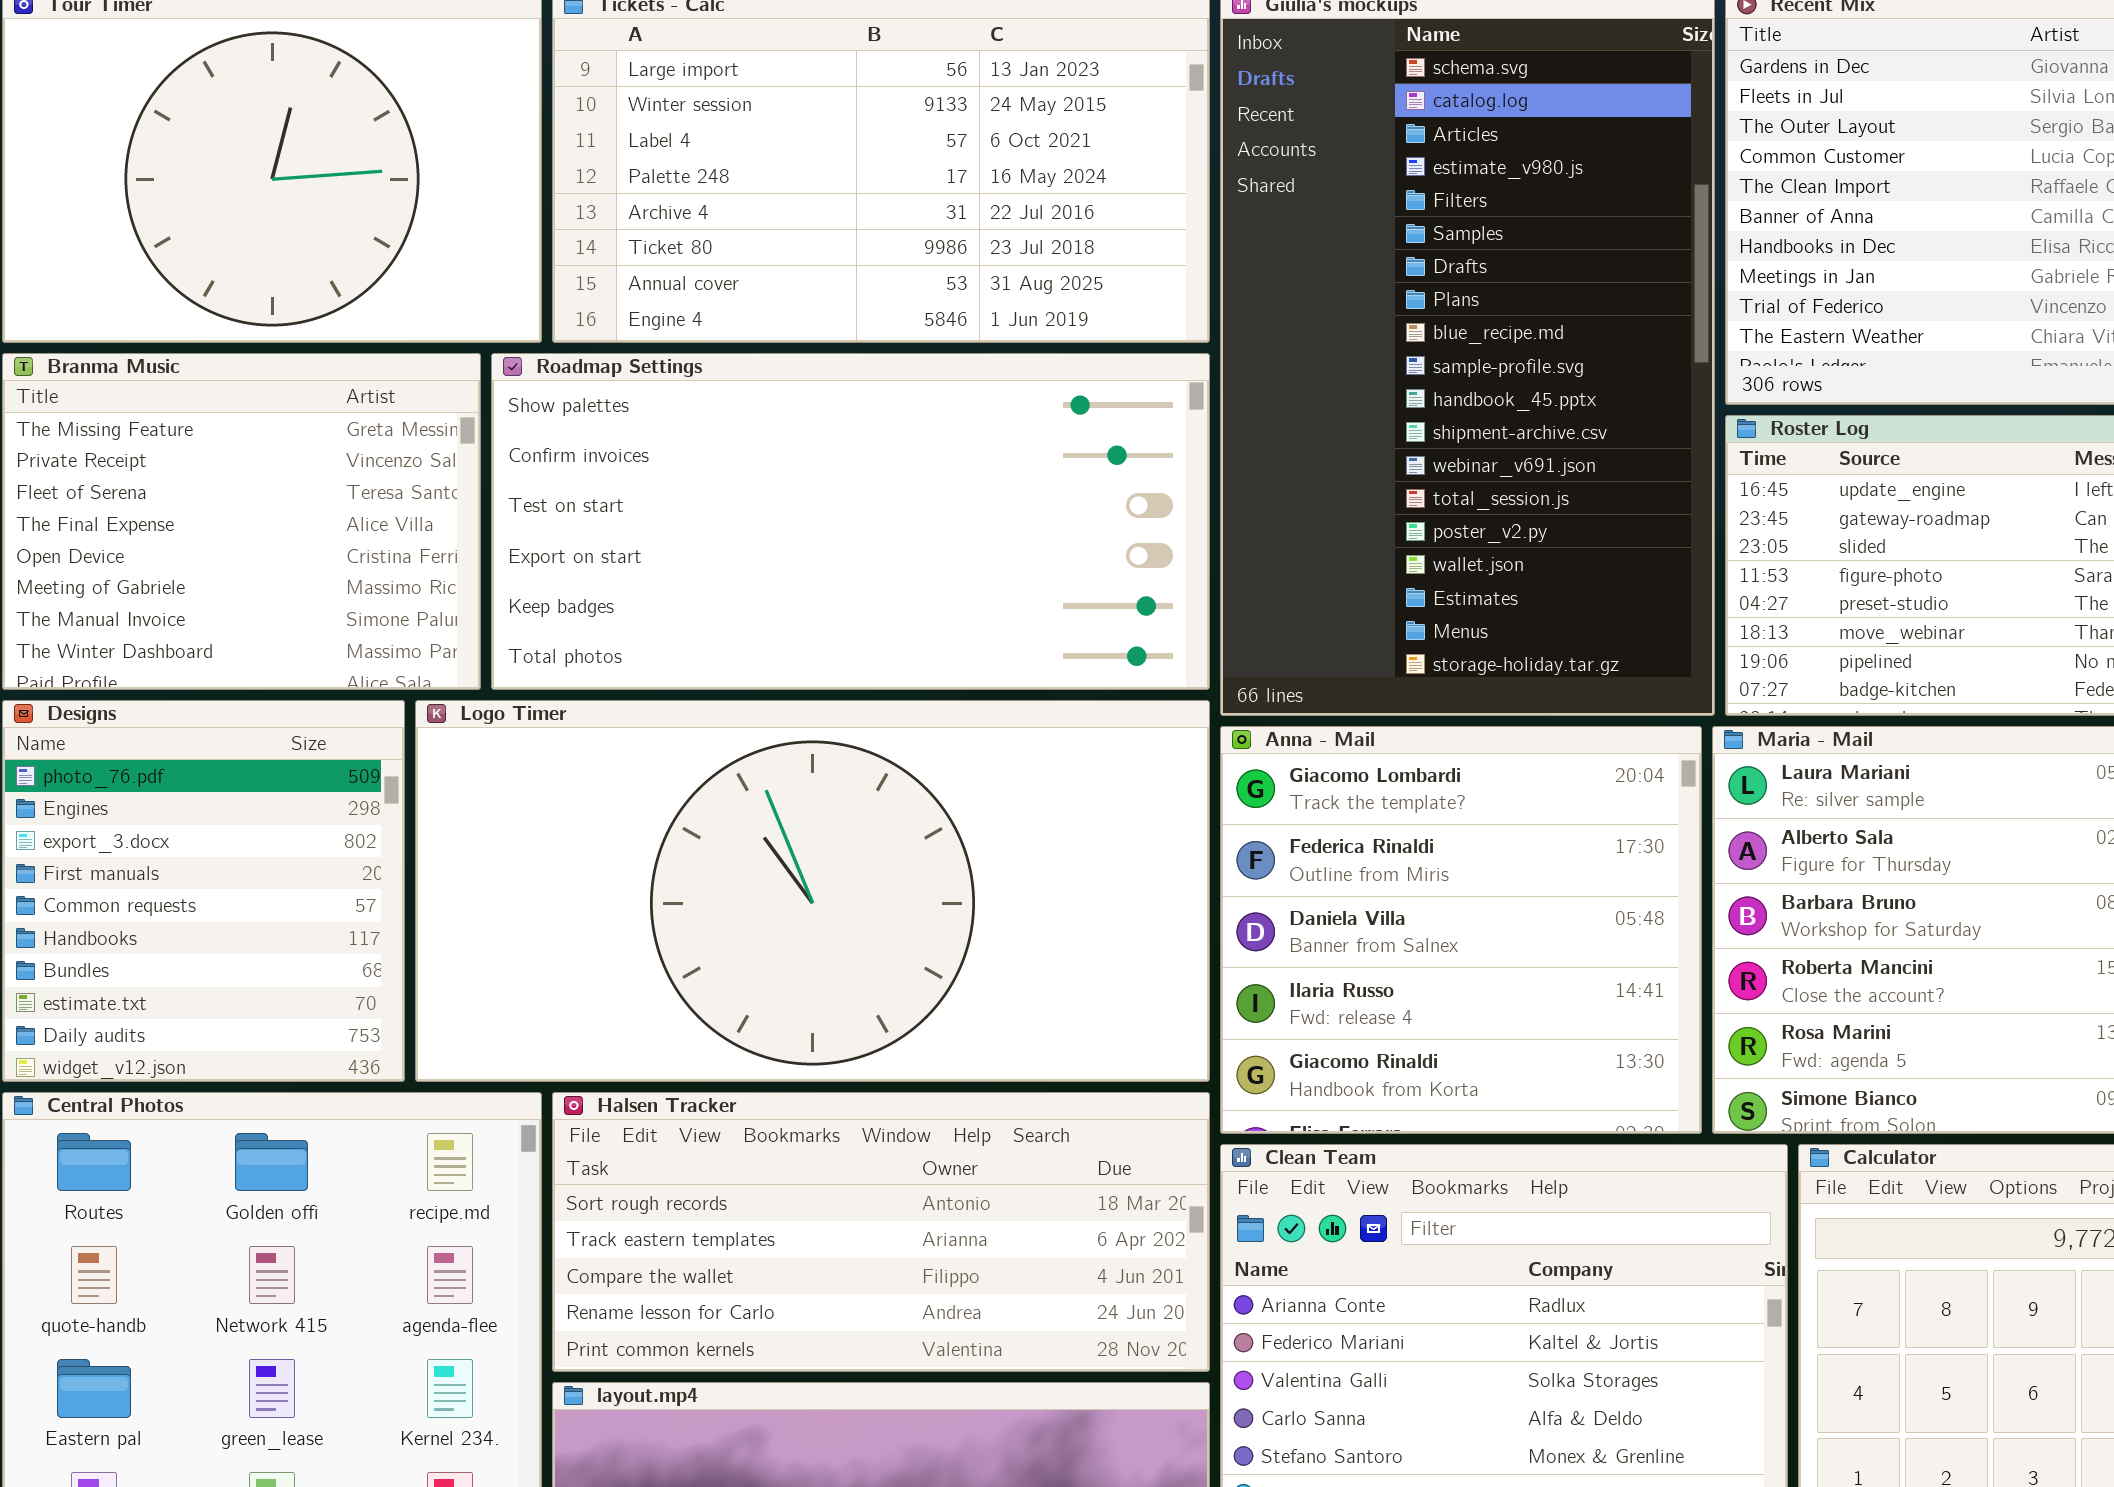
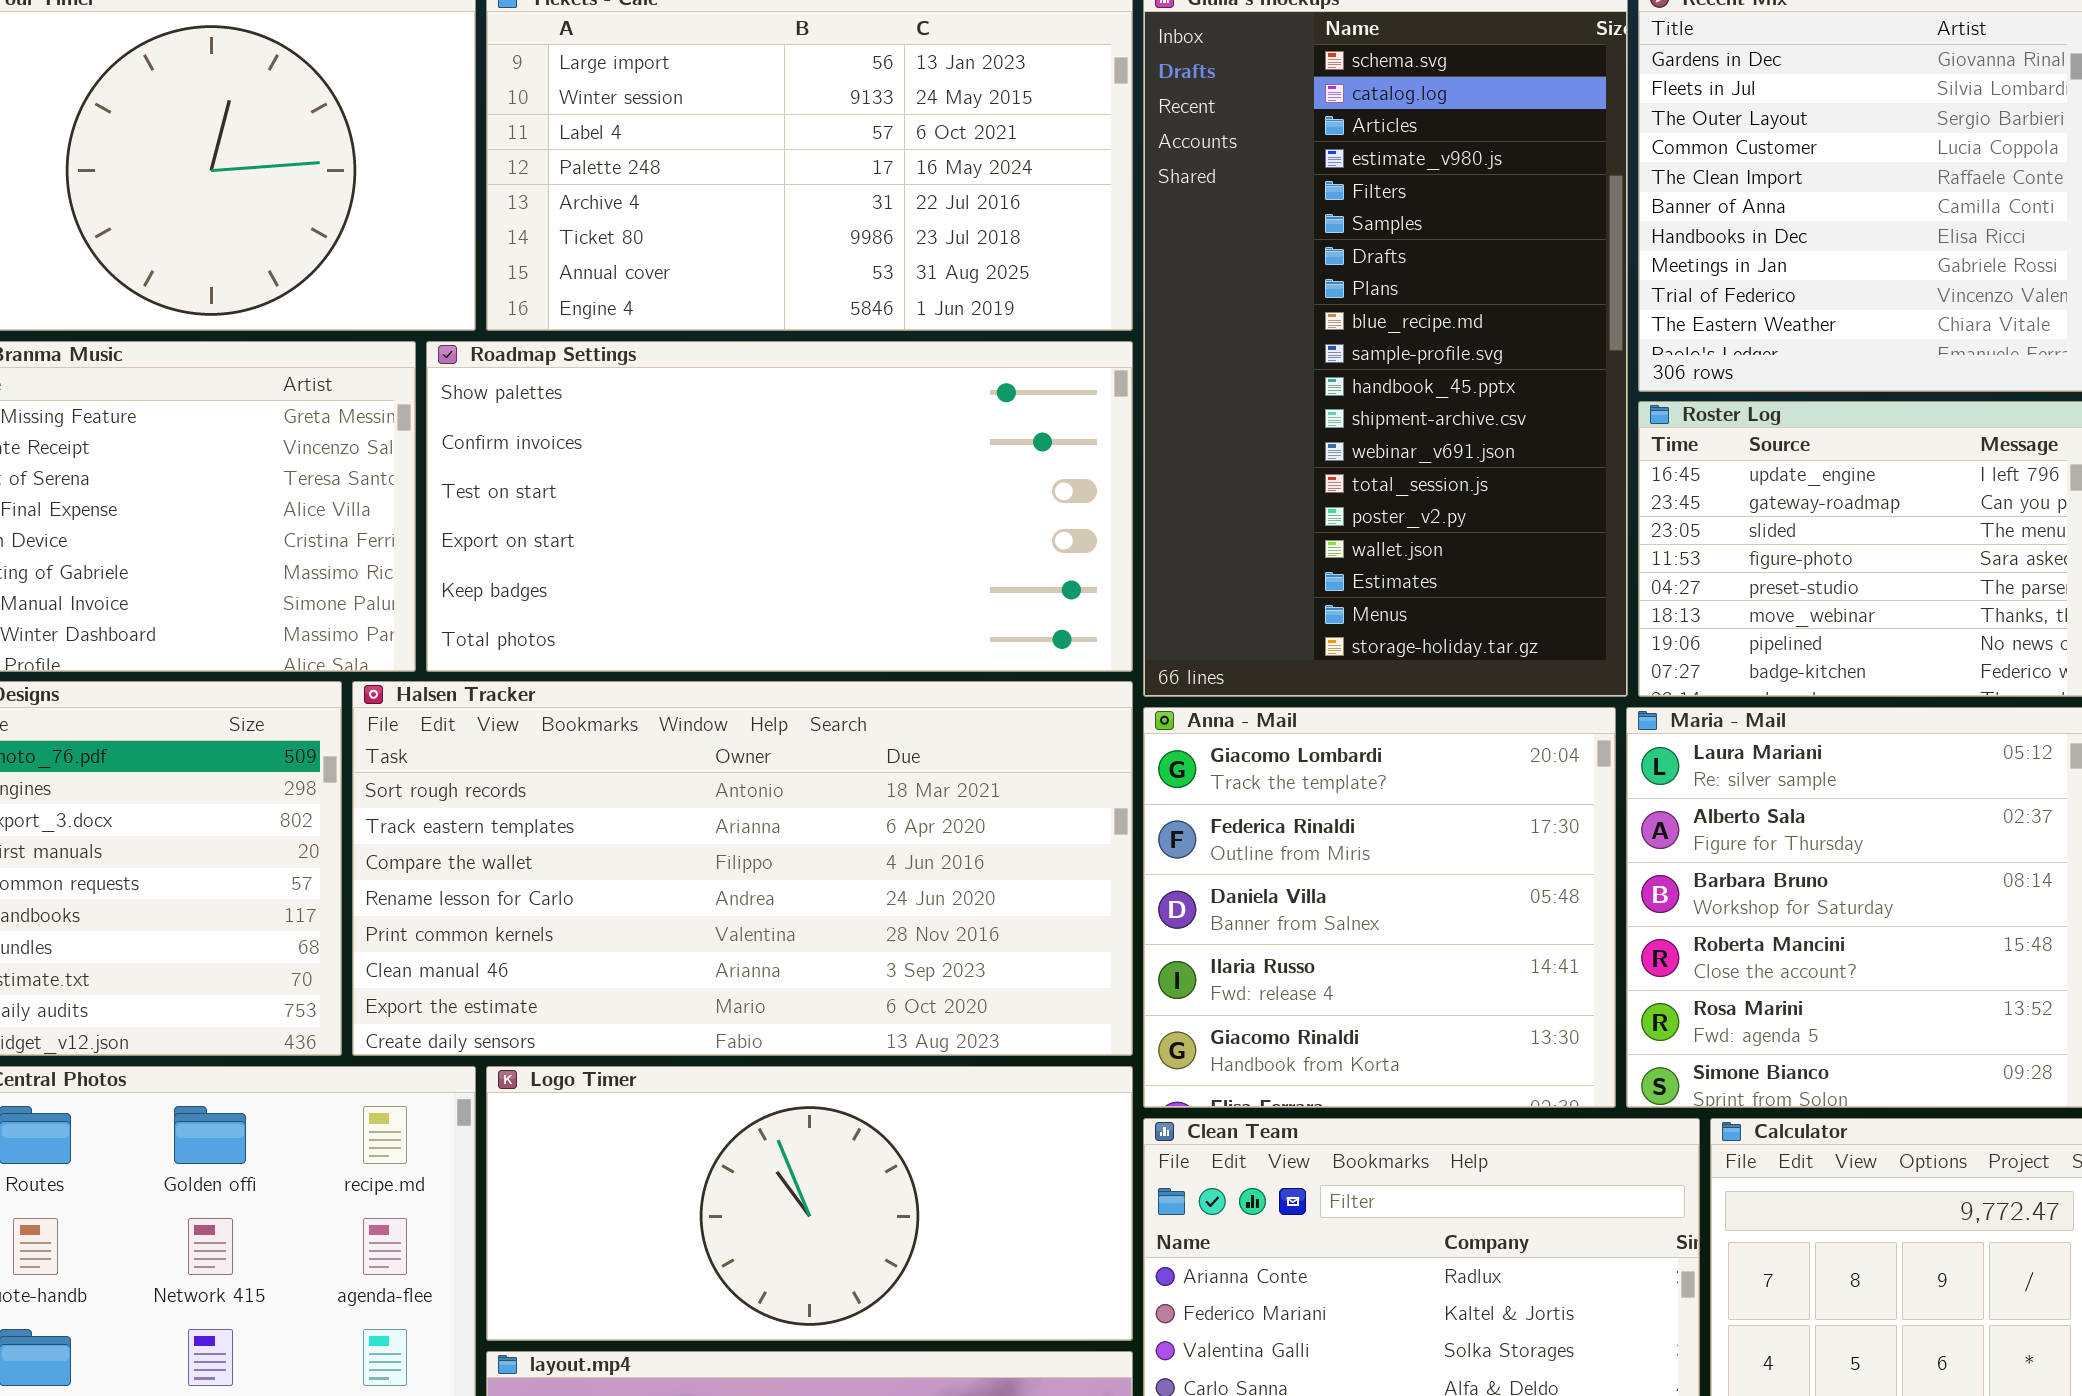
Logo Timer: [415,700,1210,1082] -> [486,1066,1133,1341], moved, resized
Halsen Tracker: [552,1092,1210,1372] -> [352,681,1133,1056], moved, resized

